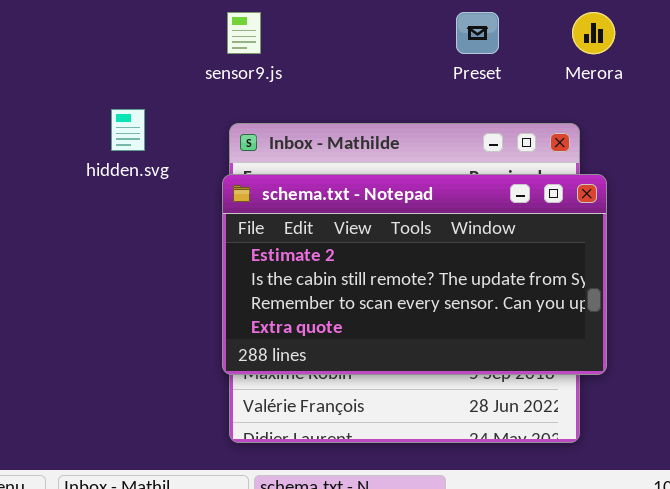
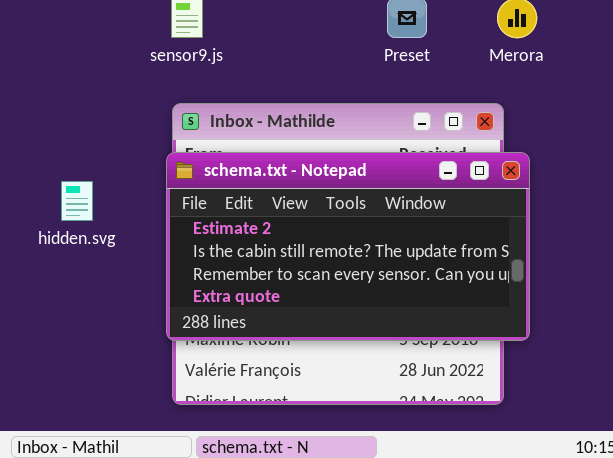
hidden.svg: [111,109,145,151] -> [61,181,93,221], moved

